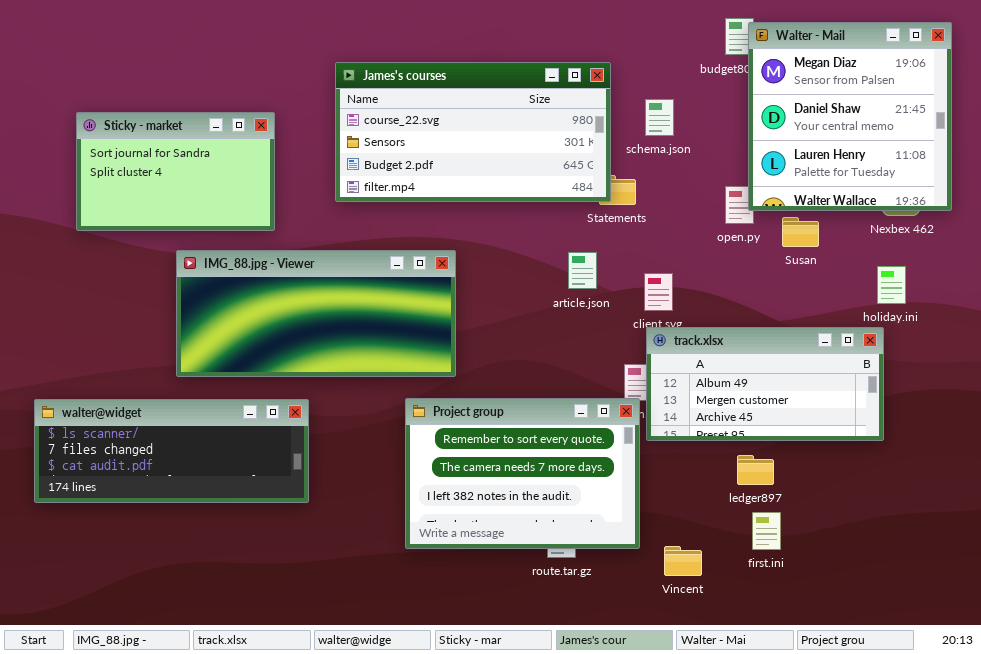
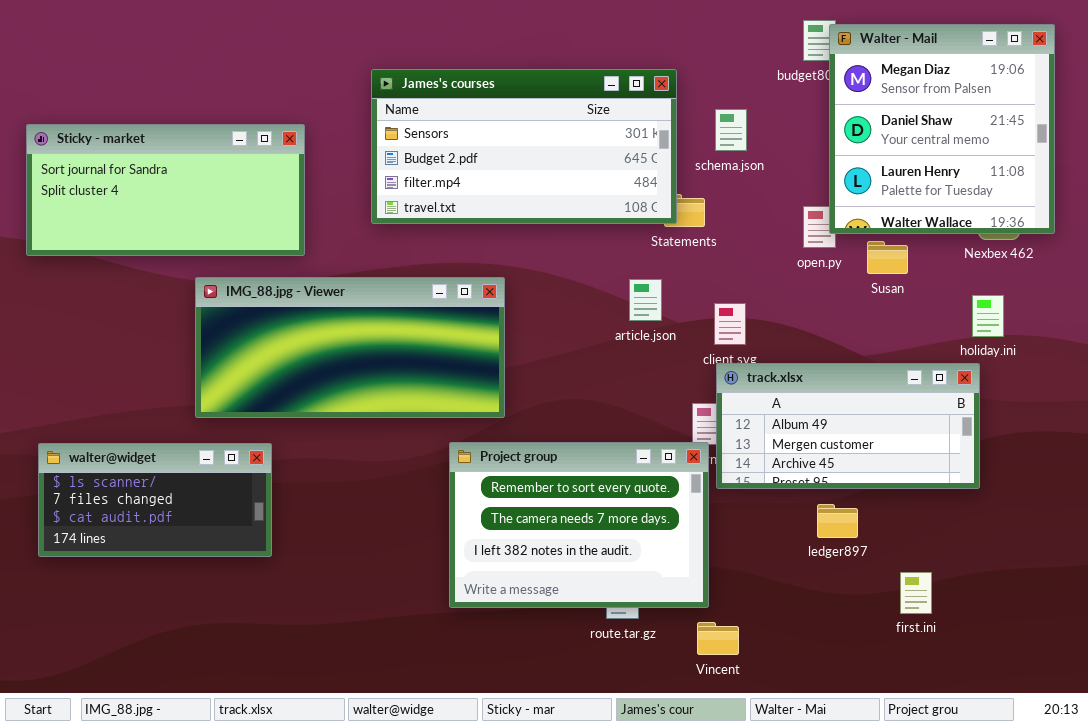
James's courses: [335,62,611,202] -> [371,69,677,224], scrolled down 1 row
Sticky - market: [76,112,275,231] -> [26,124,305,256], resized
walter@widget: [34,399,309,503] -> [38,443,272,557], resized
first.ini: [752,512,781,550] -> [900,572,932,614], moved
Vincent: [664,546,702,576] -> [697,622,739,655], moved

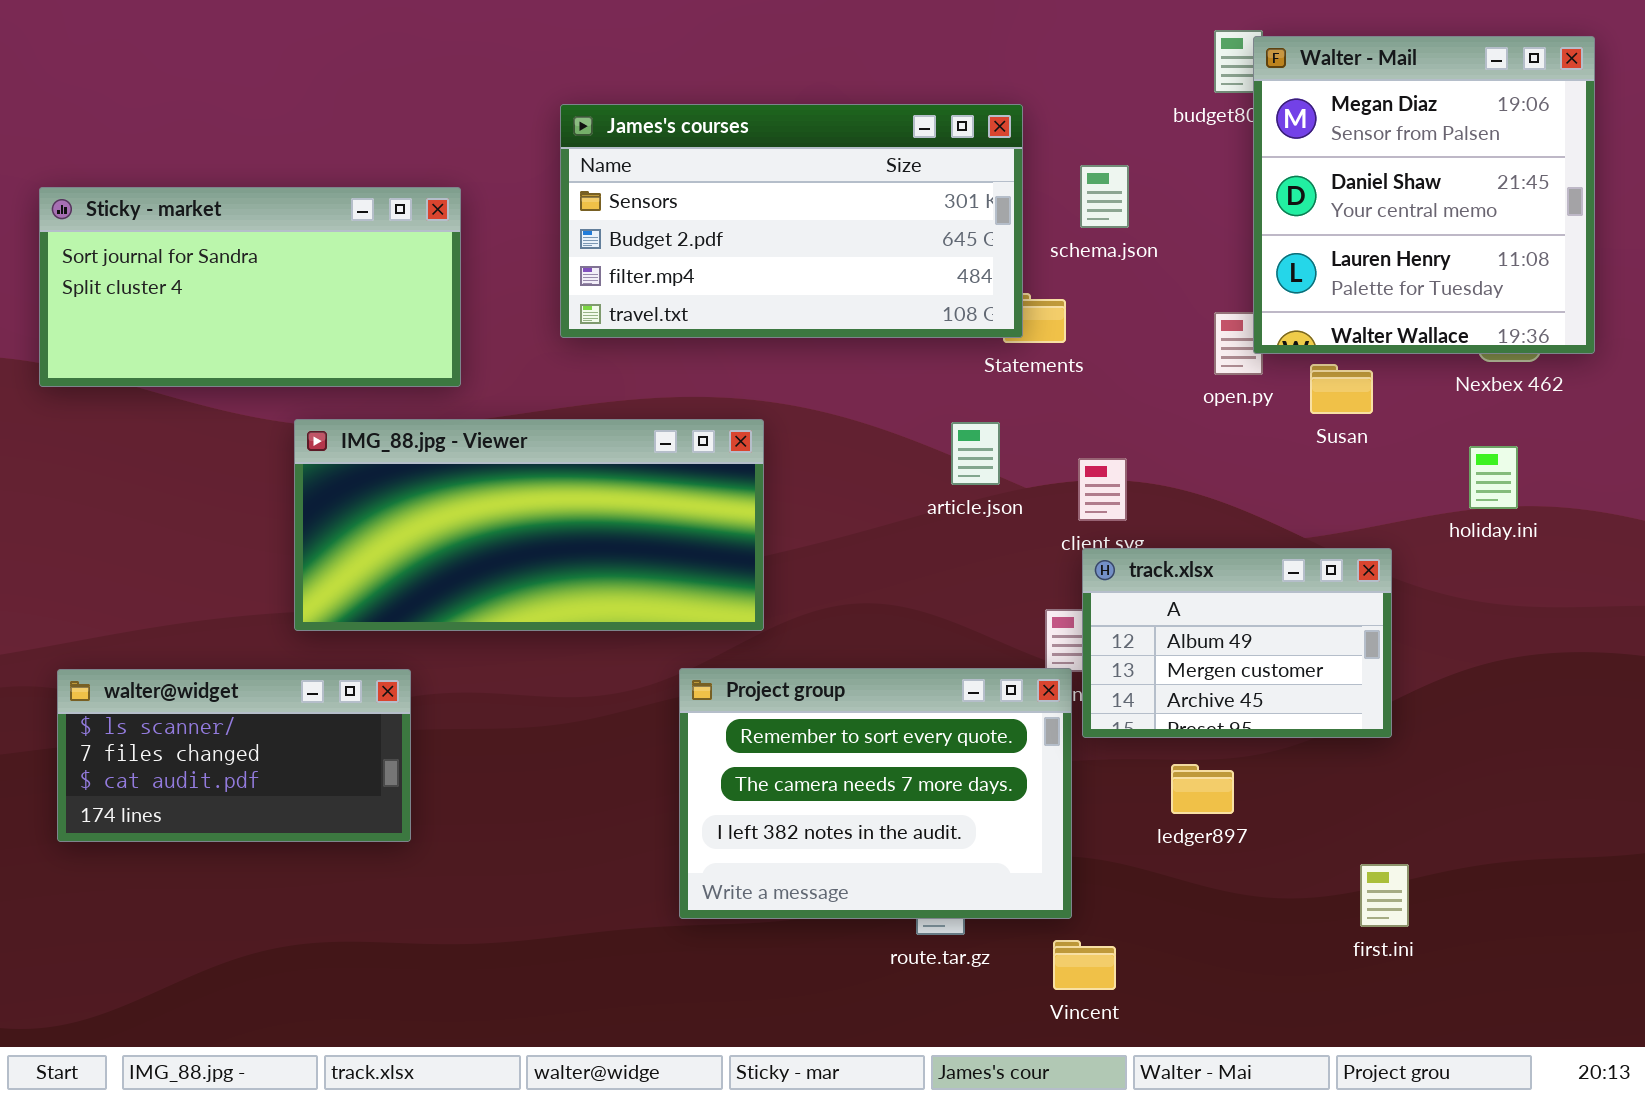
track.xlsx: [716,363,980,489] -> [1082,548,1392,738], resized
ledger897: [817,504,858,538] -> [1171,764,1234,814], moved

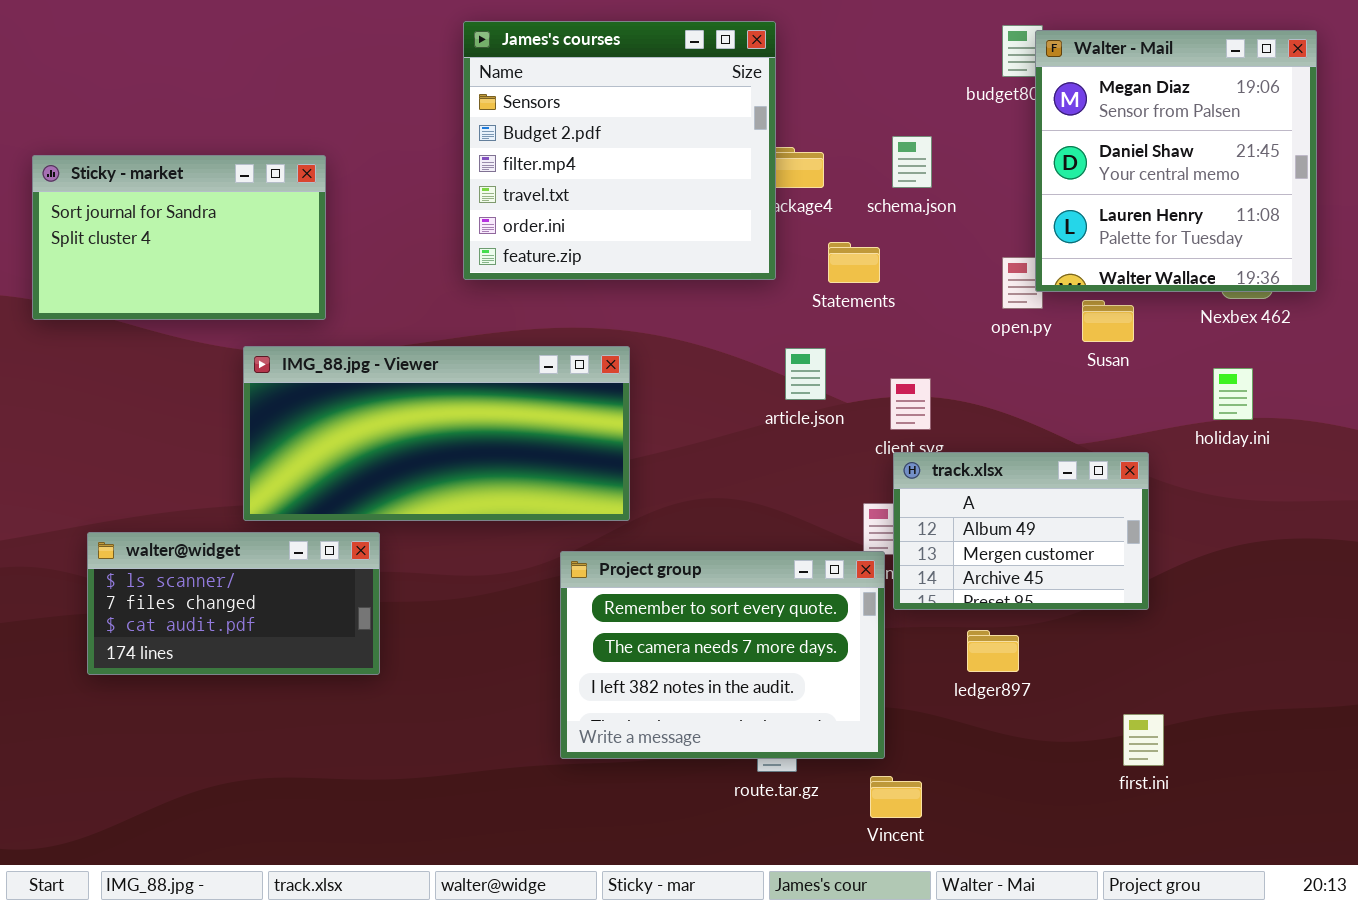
James's courses: [560,104,1023,338] -> [463,21,776,280], resized
Sticky - market: [39,187,461,387] -> [32,155,326,320], resized
walter@widget: [57,669,411,842] -> [87,532,380,675], moved

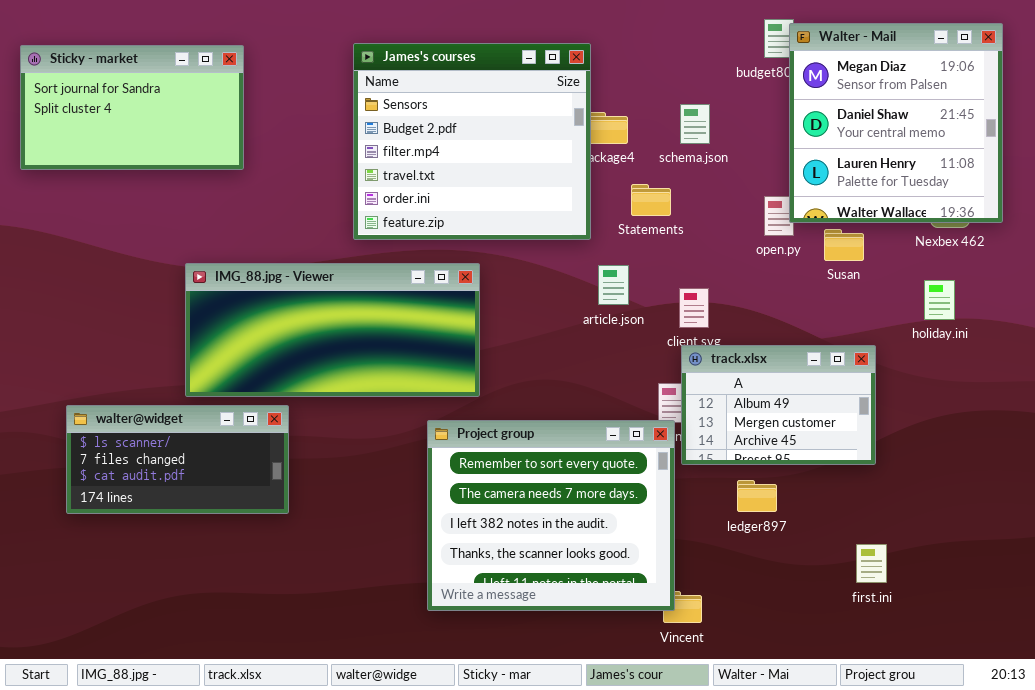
James's courses: [463,21,776,280] -> [353,43,591,240], moved
Sticky - market: [32,155,326,320] -> [20,45,244,170], moved
Project group: [560,551,885,759] -> [427,420,675,611], resized

